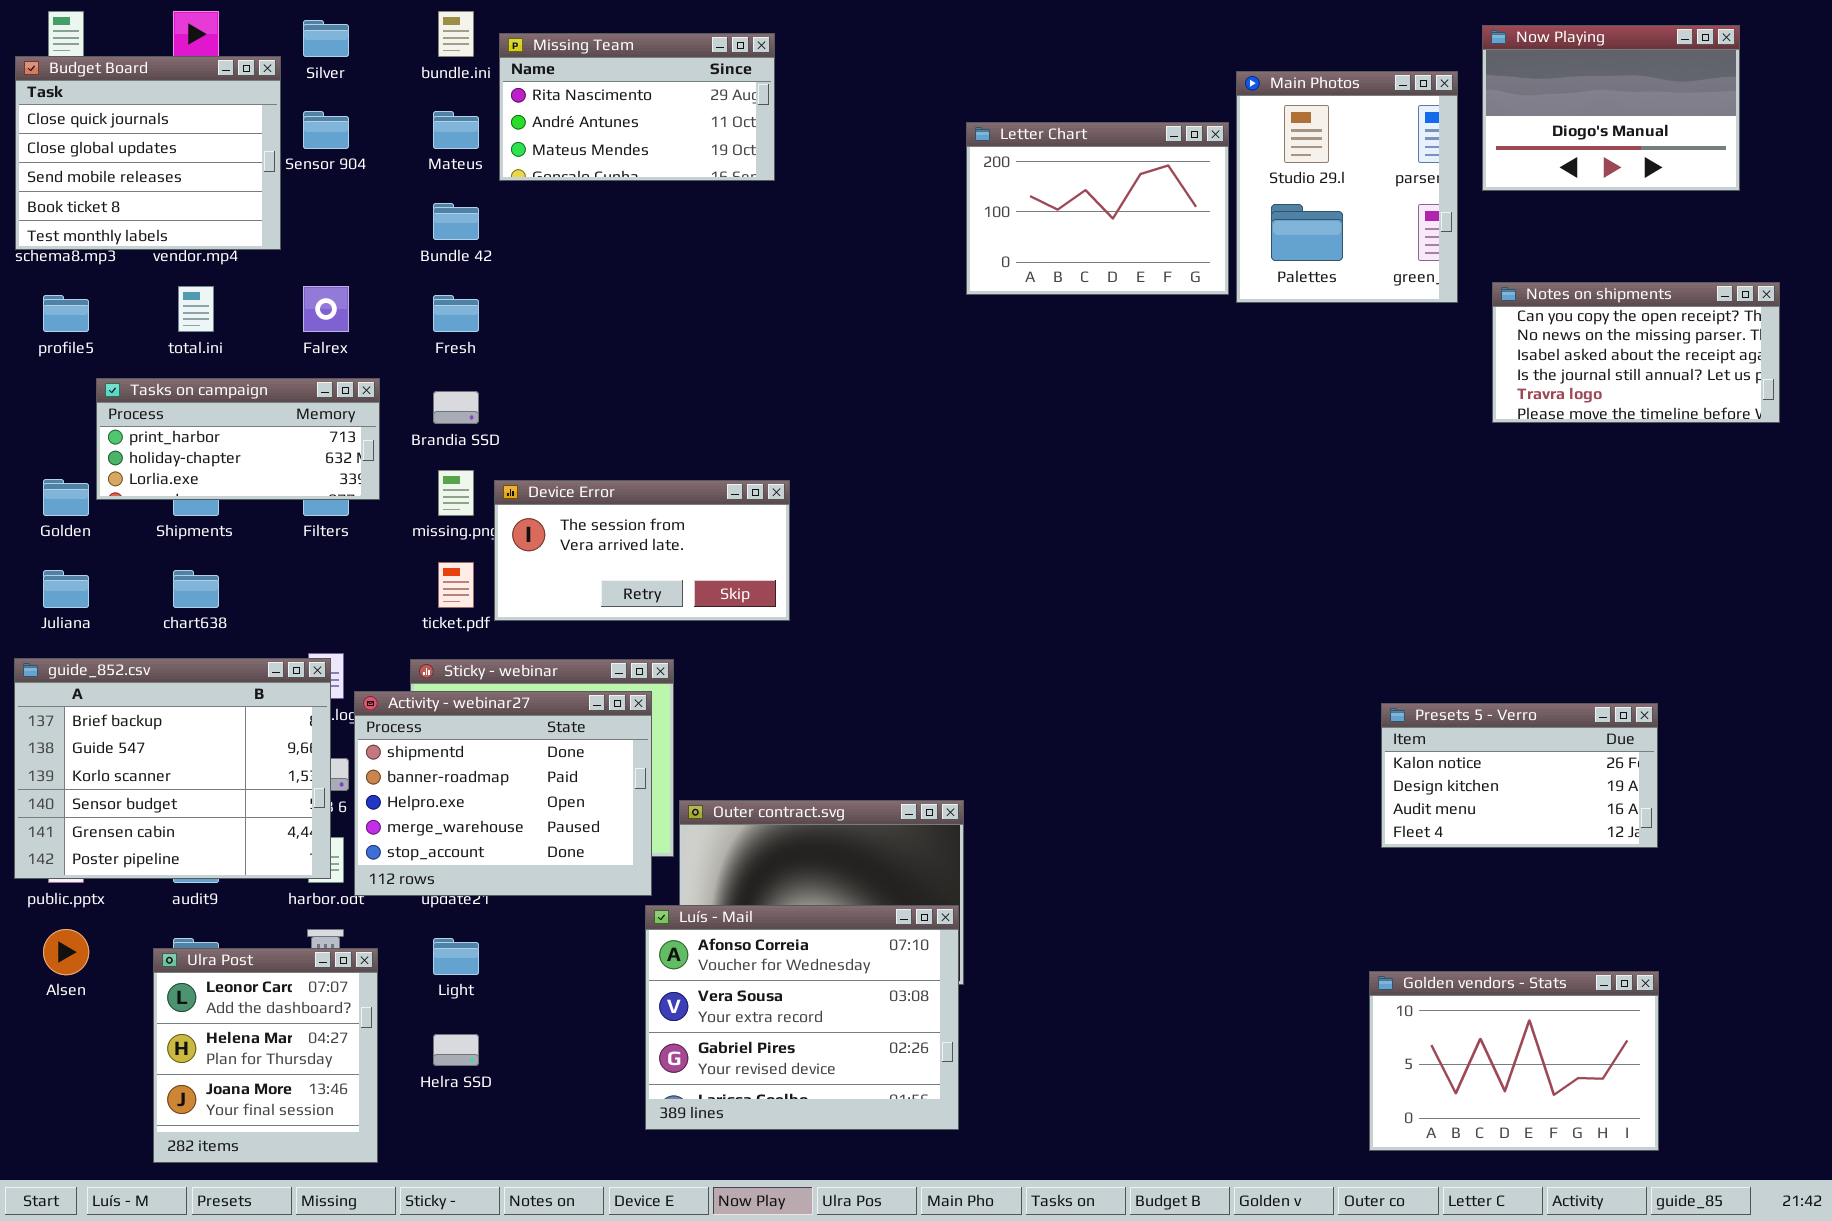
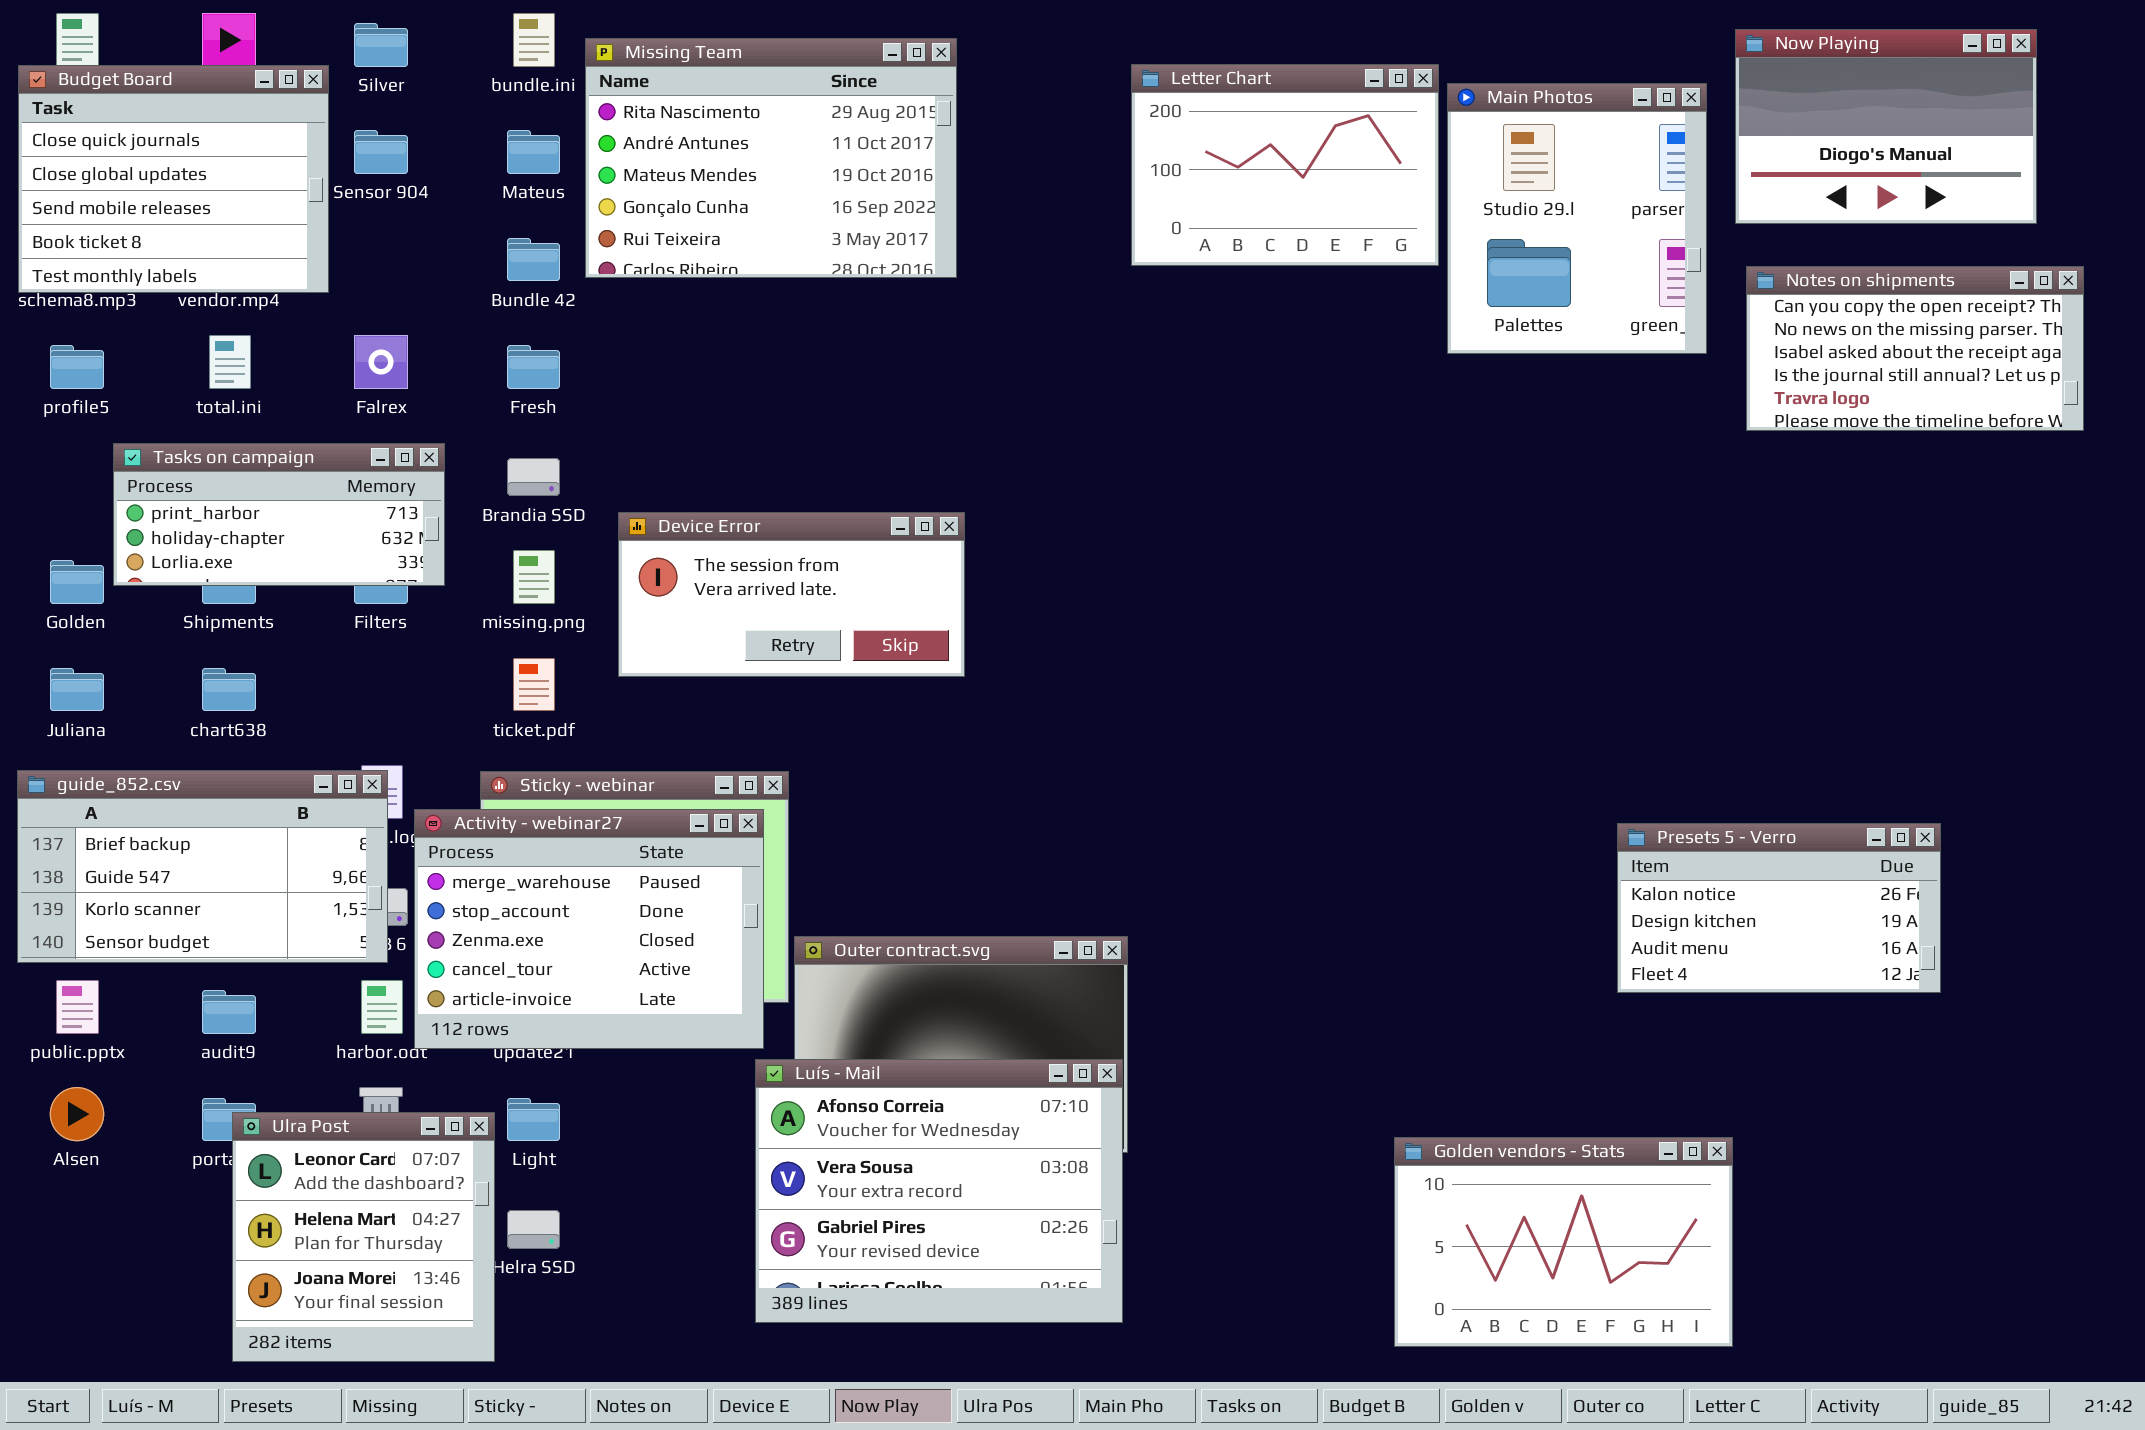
Missing Team: [499,33,775,181] -> [585,38,957,278], resized
Letter Chart: [966,122,1229,295] -> [1131,64,1439,266], moved
Notes on shipments: [1492,282,1780,423] -> [1746,266,2084,431], moved
Device Error: [494,480,790,621] -> [618,512,965,677], moved
guide_852.csv: [14,658,331,879] -> [17,770,388,963], resized
Activity - webinar27: [354,691,652,896] -> [414,809,764,1049], scrolled down 3 rows
Ulra Post: [153,948,378,1163] -> [232,1112,495,1362], moved
Golden vendors - Stats: [1369,971,1659,1151] -> [1394,1137,1733,1347], moved

